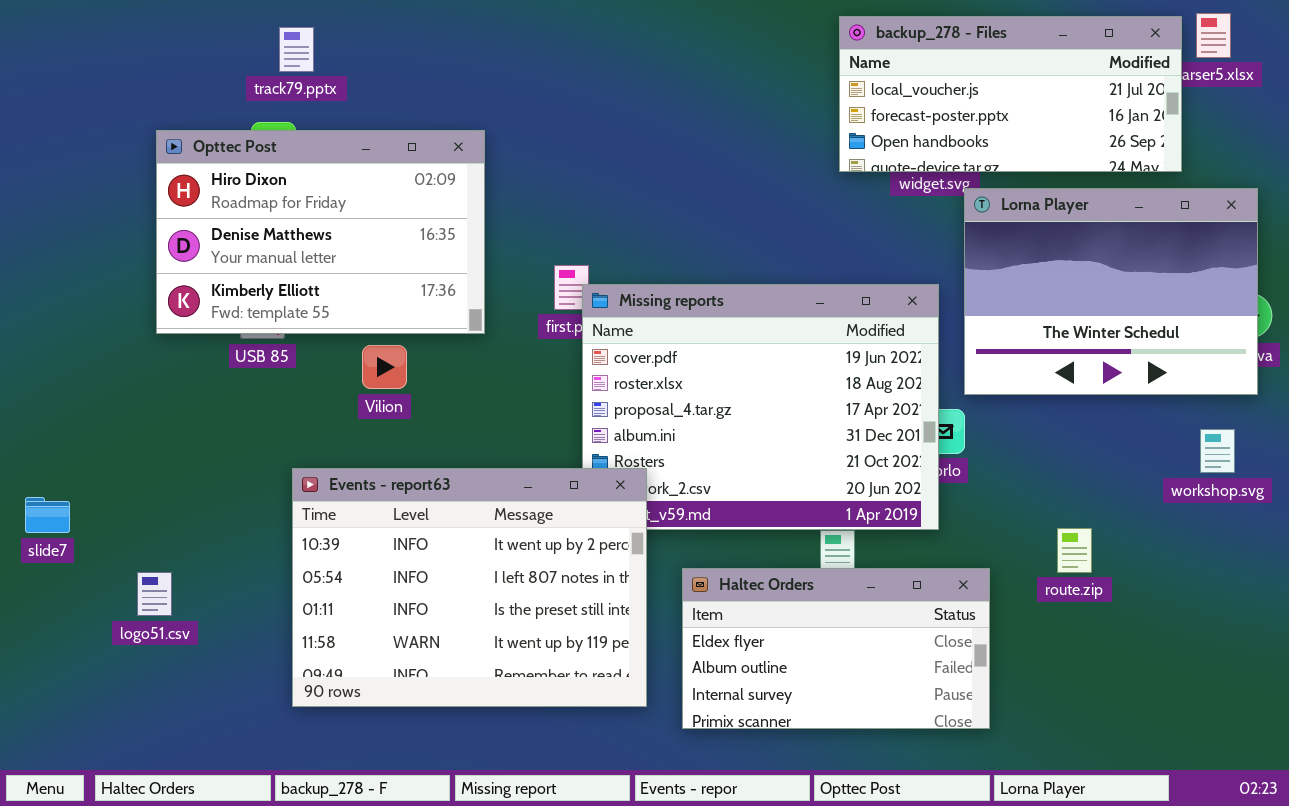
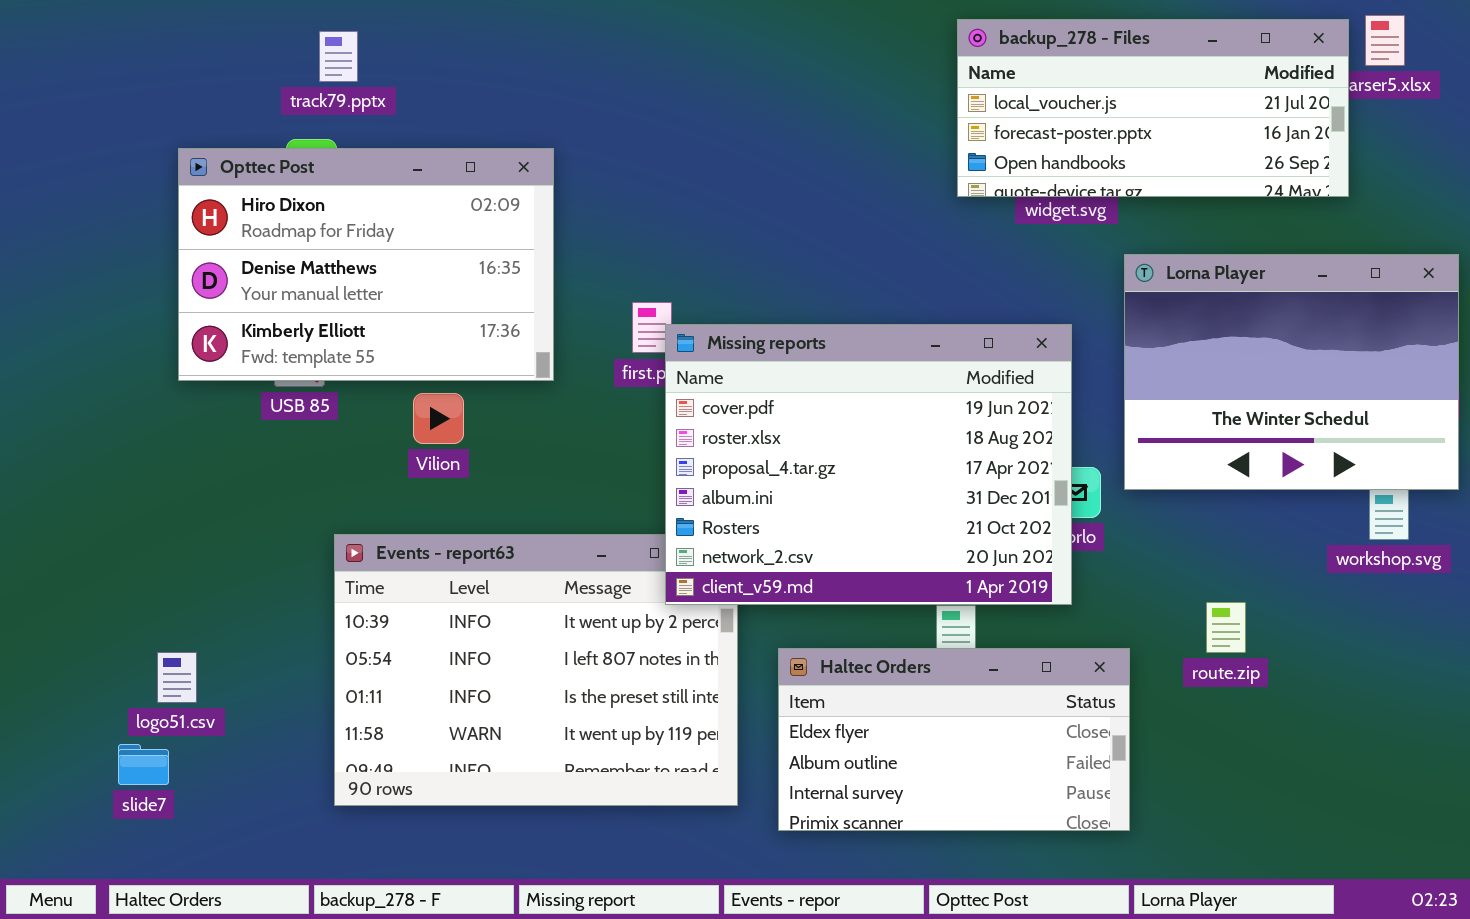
Lorna Player: [964,188,1258,395] -> [1124,254,1459,490], moved
Missing reports: [582,284,939,530] -> [665,324,1072,605], raised
slide7: [25,497,70,533] -> [118,744,169,785], moved

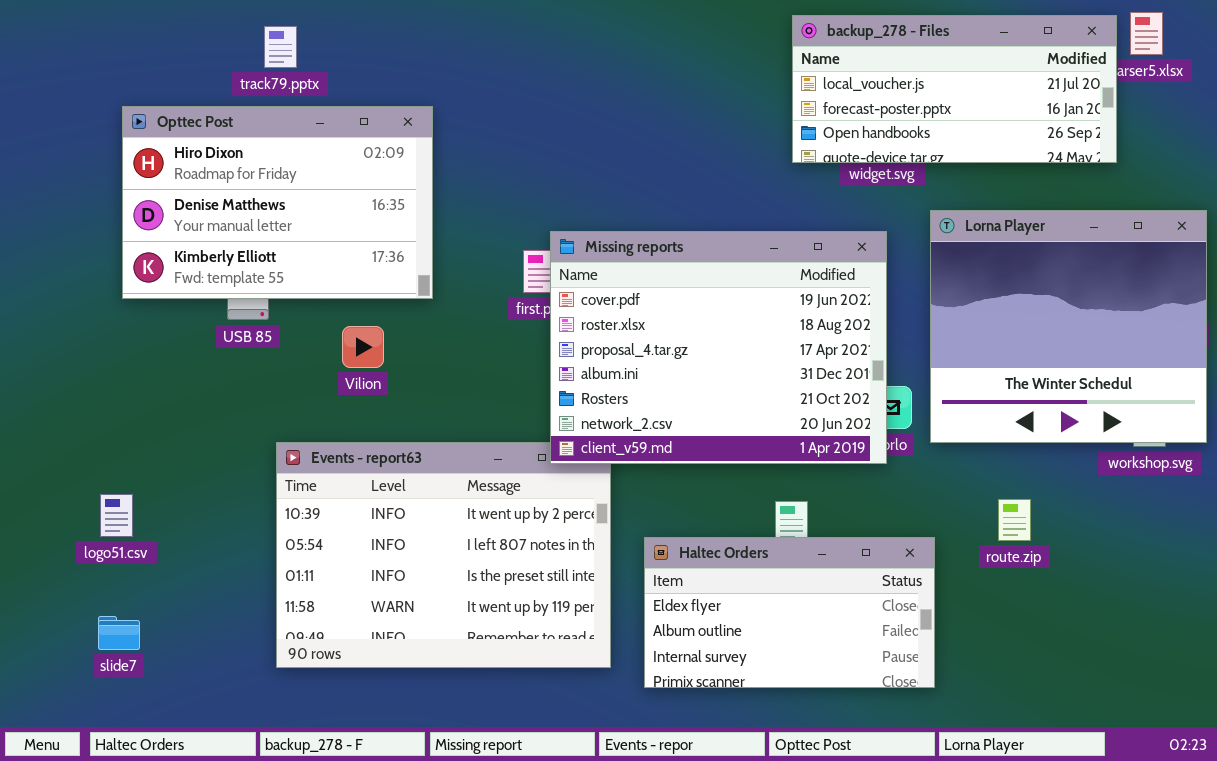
Opttec Post: [178,148,554,381] -> [122,106,433,299], moved
Lorna Player: [1124,254,1459,490] -> [930,210,1207,443], resized
Missing reports: [665,324,1072,605] -> [550,231,887,464], moved
logo51.csv: [157,652,197,703] -> [100,494,133,537], moved

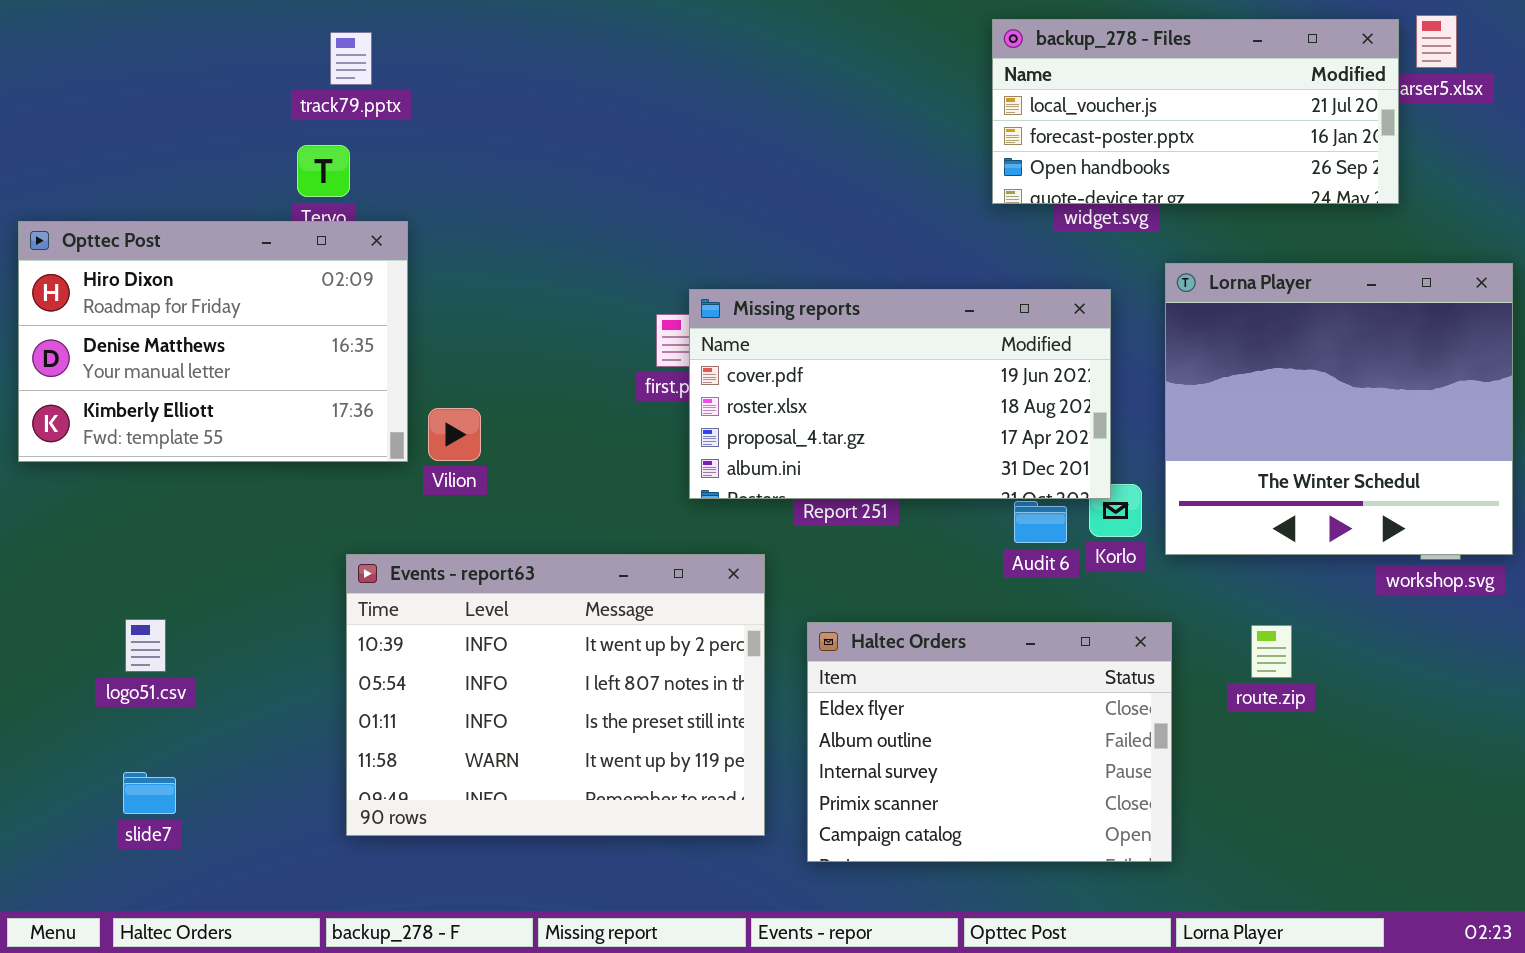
Opttec Post: [122,106,433,299] -> [18,221,408,462], moved
Missing reports: [550,231,887,464] -> [689,289,1111,499], resized
Haltec Orders: [644,537,935,688] -> [807,622,1172,862], resized

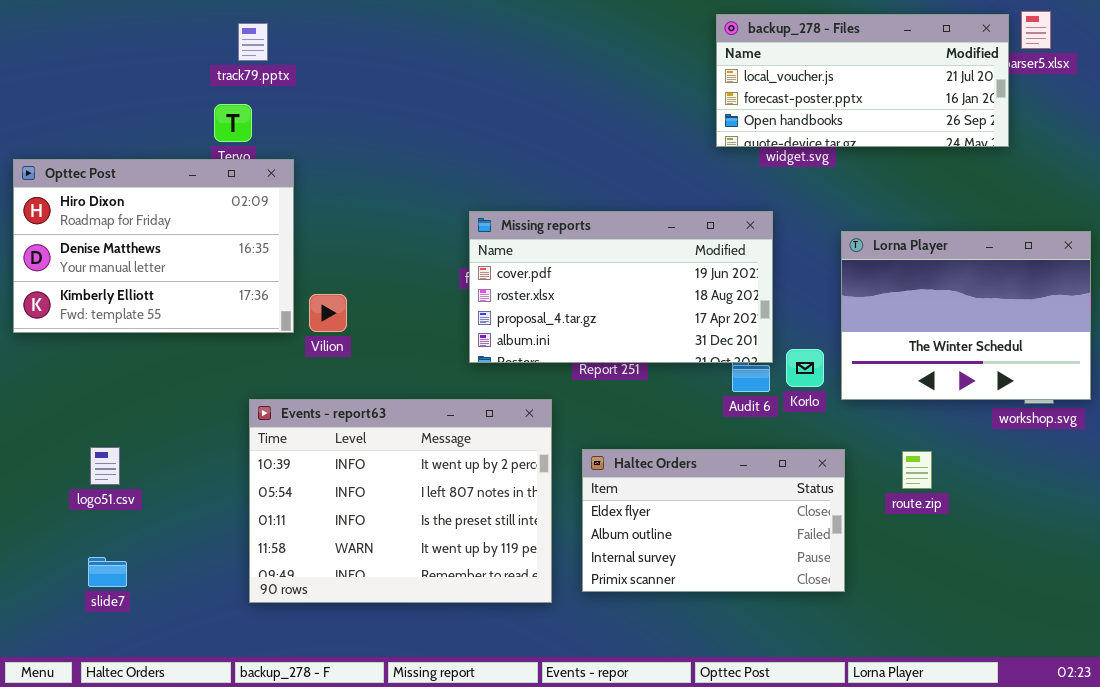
Lorna Player: [1165,263,1513,555] -> [841,231,1091,400], resized
Missing reports: [689,289,1111,499] -> [469,211,773,363], moved
Haltec Orders: [807,622,1172,862] -> [582,449,845,592], resized

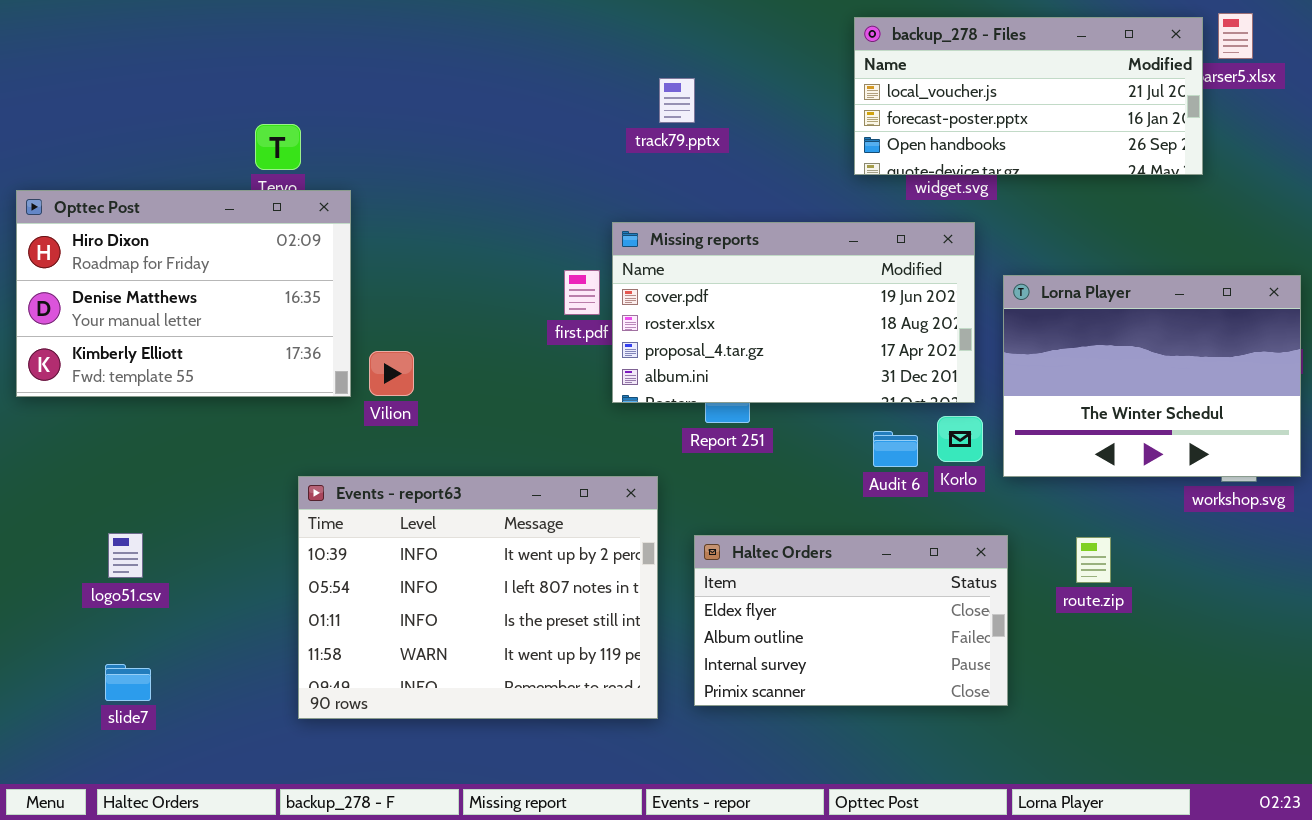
track79.pptx: [238,23,268,61] -> [659,78,695,123], moved
Missing reports: [469,211,773,363] -> [612,222,975,403], moved

